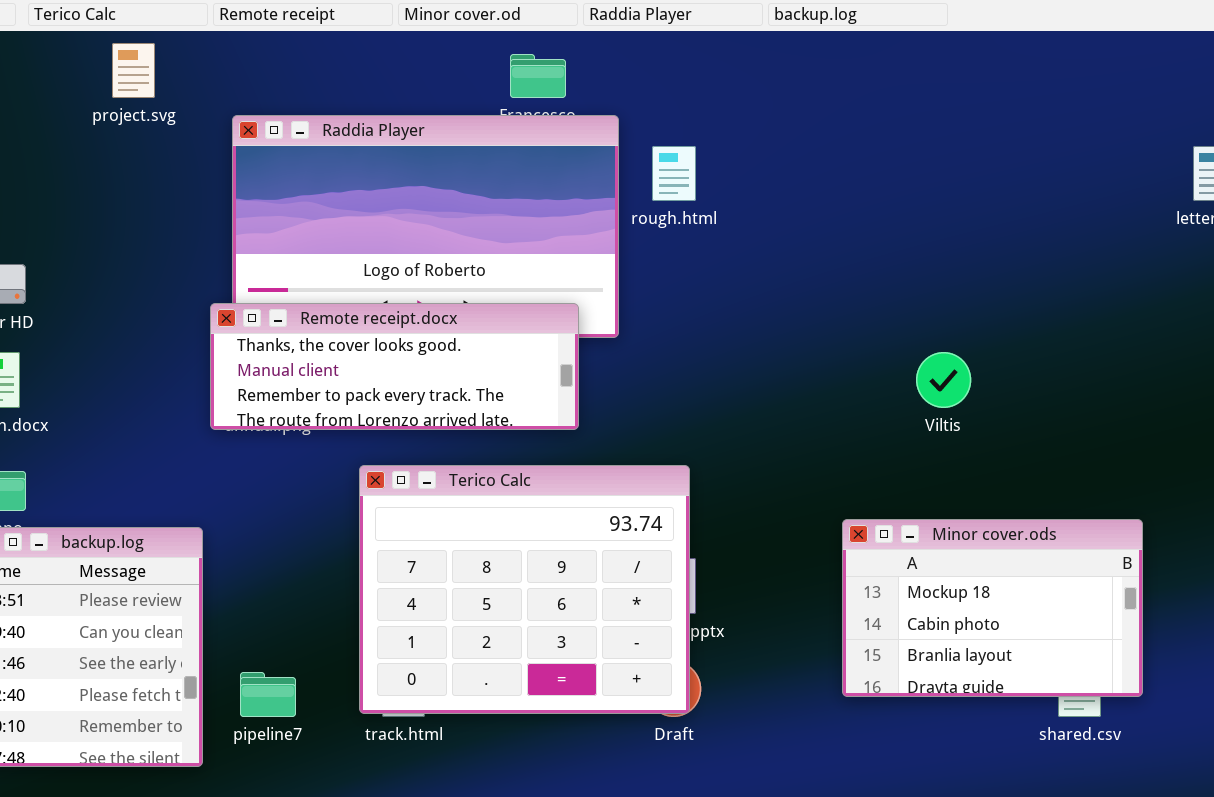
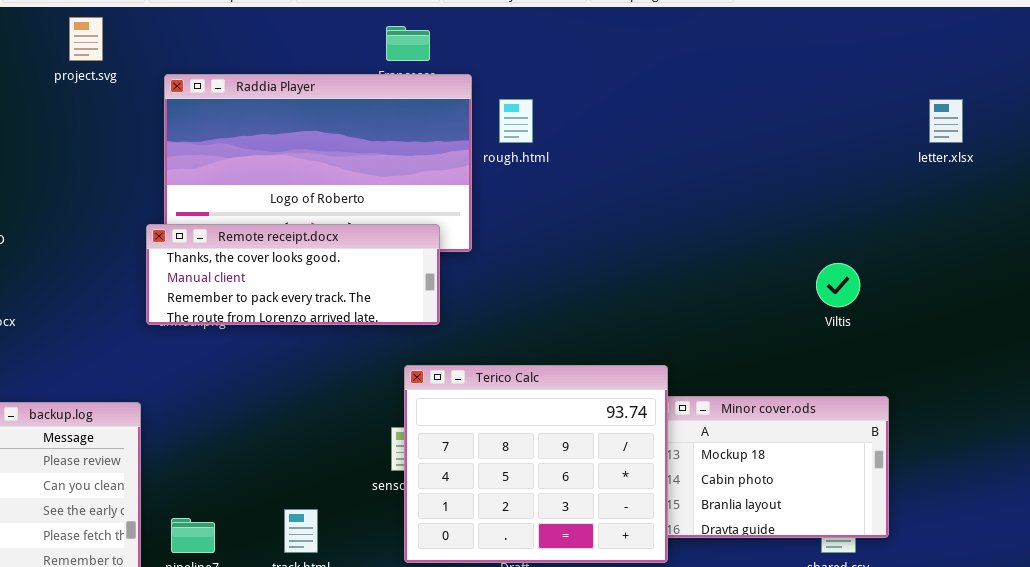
Viltis: [916,352,971,408] -> [816,263,860,307], moved
Terico Calc: [359,465,690,714] -> [404,365,668,563], moved

